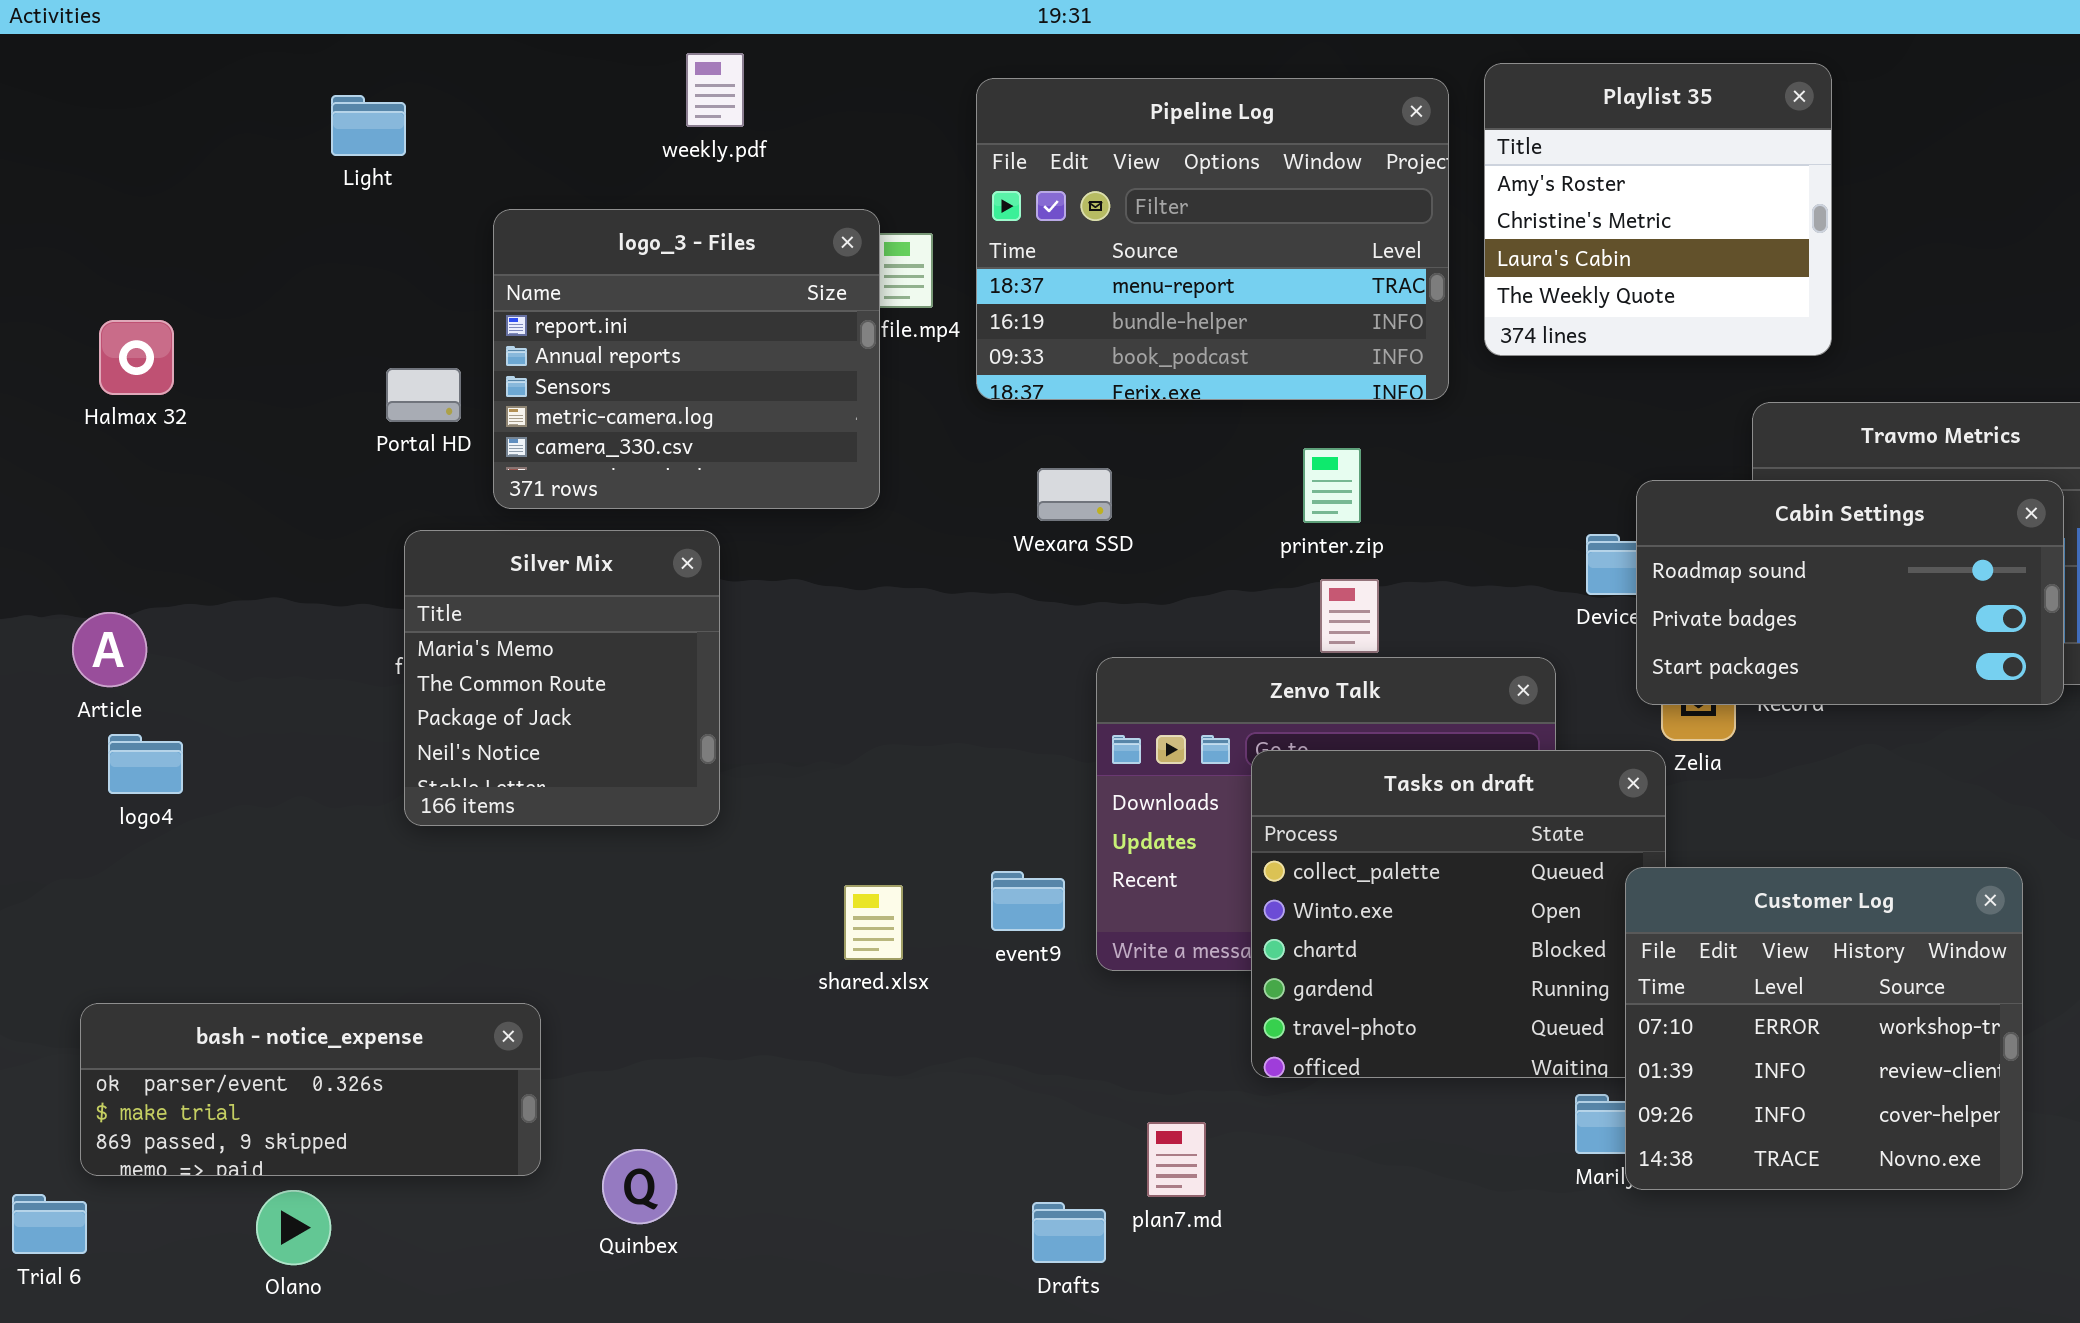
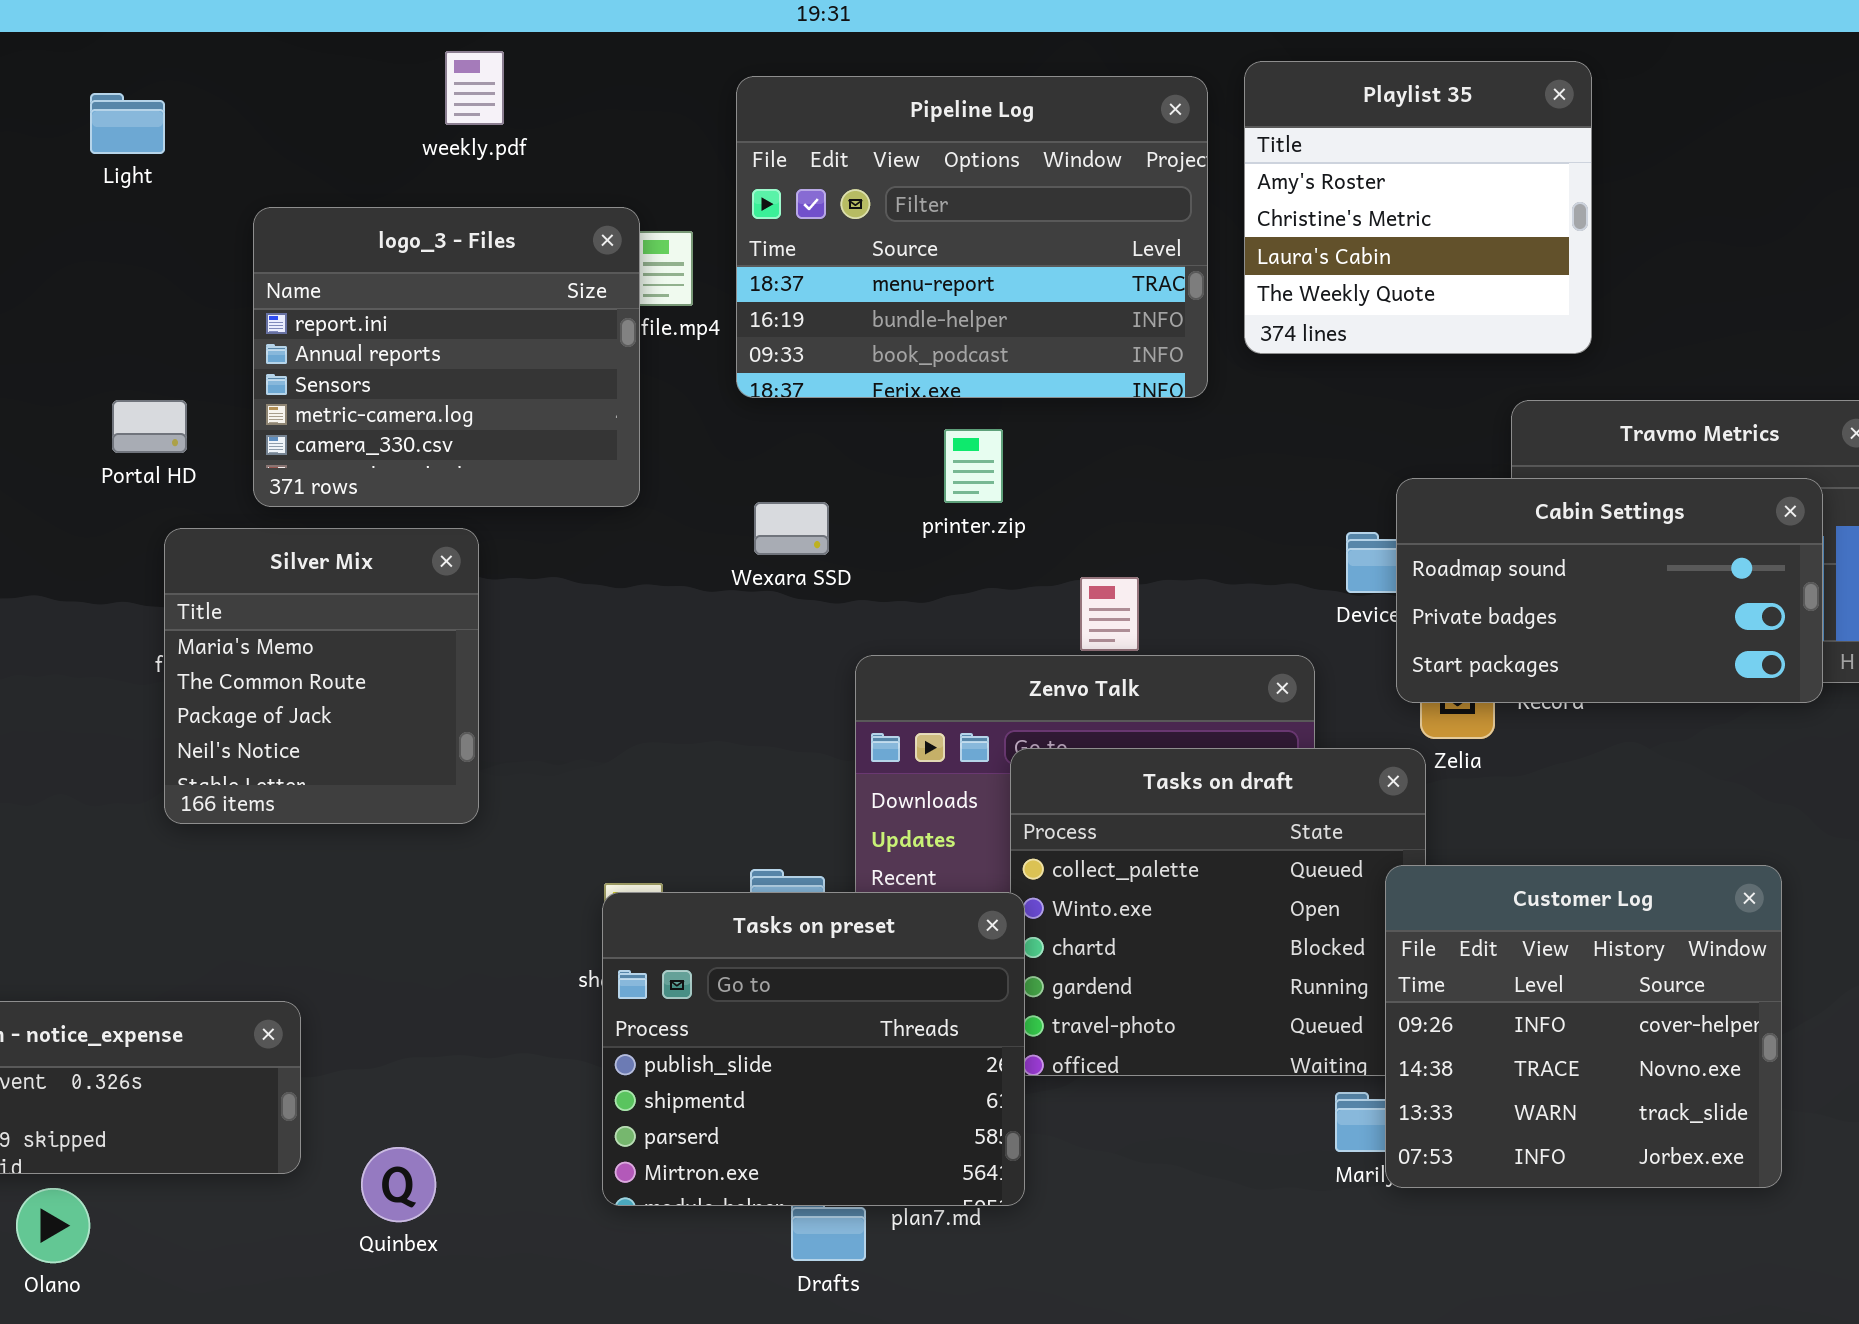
Portal HD: [386,368,461,422] -> [112,400,187,453], moved
printer.zip: [1303,448,1361,523] -> [944,429,1003,503], moved
Wexara SSD: [1037,468,1112,521] -> [754,502,829,555], moved
Customer Log: [1625,867,2023,1190] -> [1385,865,1782,1188], scrolled down 2 rows
Tasks on preset: none -> [602,892,1025,1206], opened

